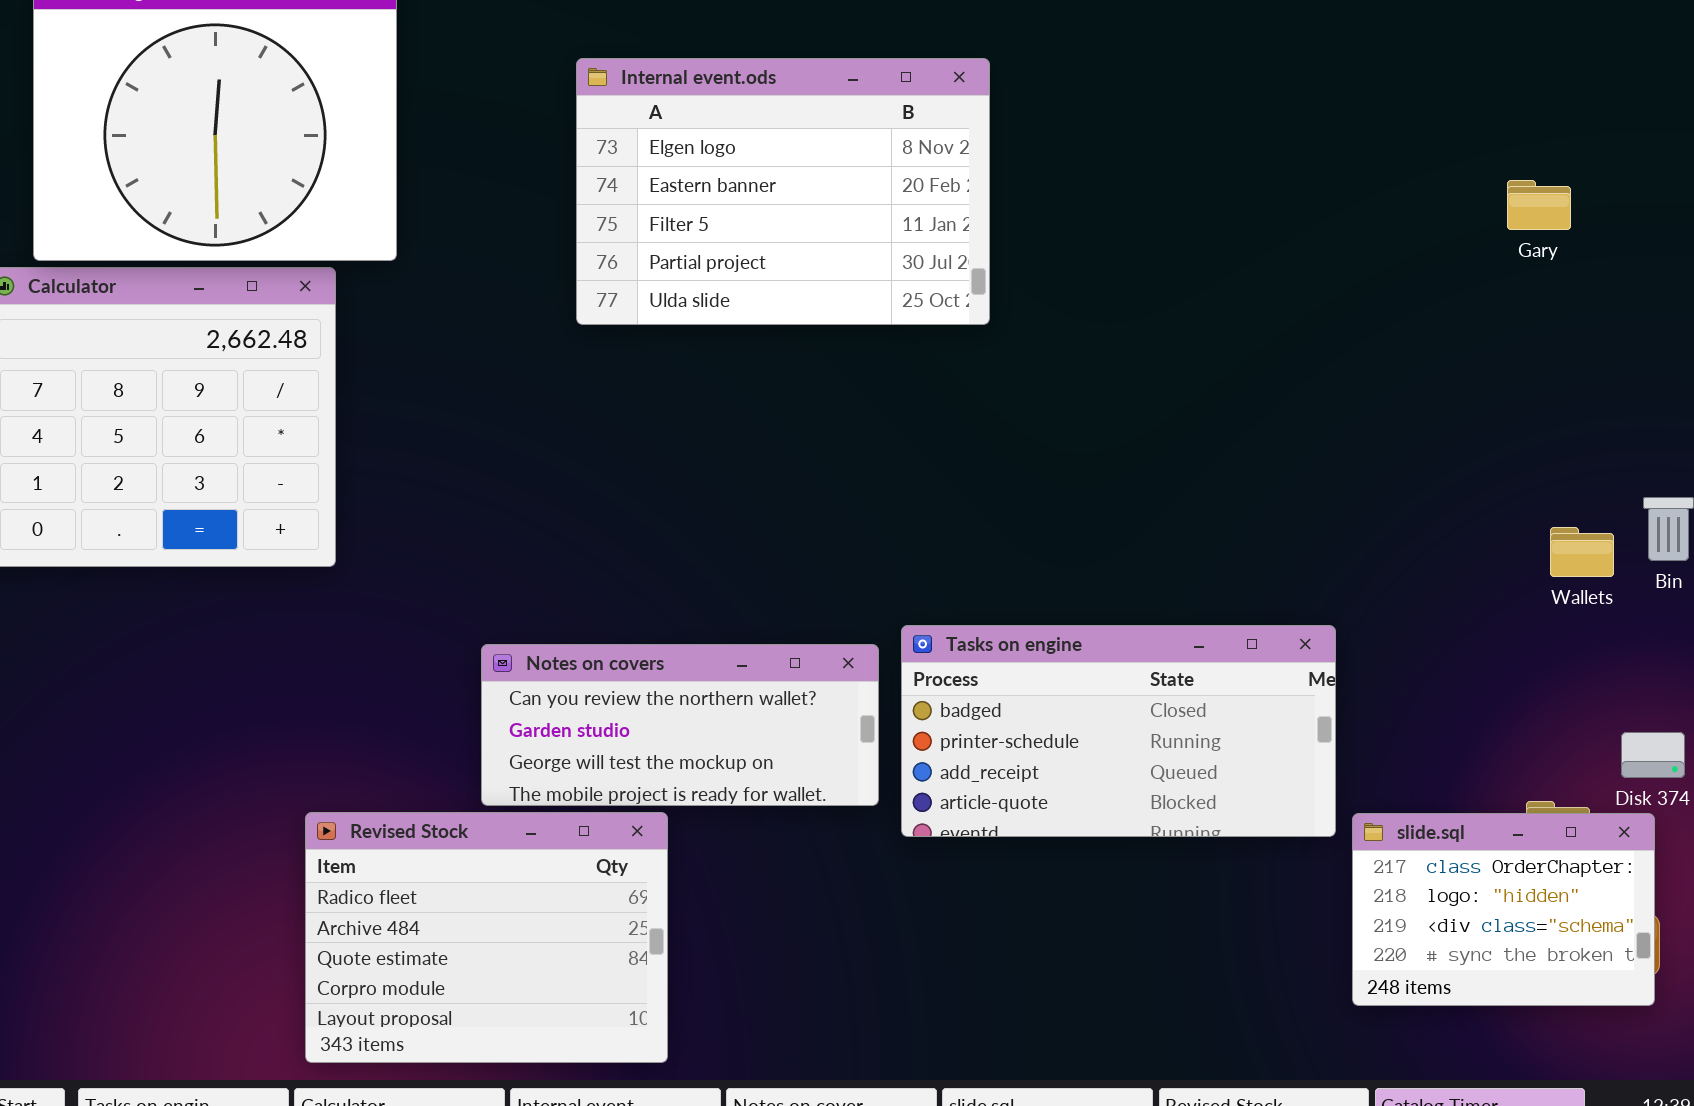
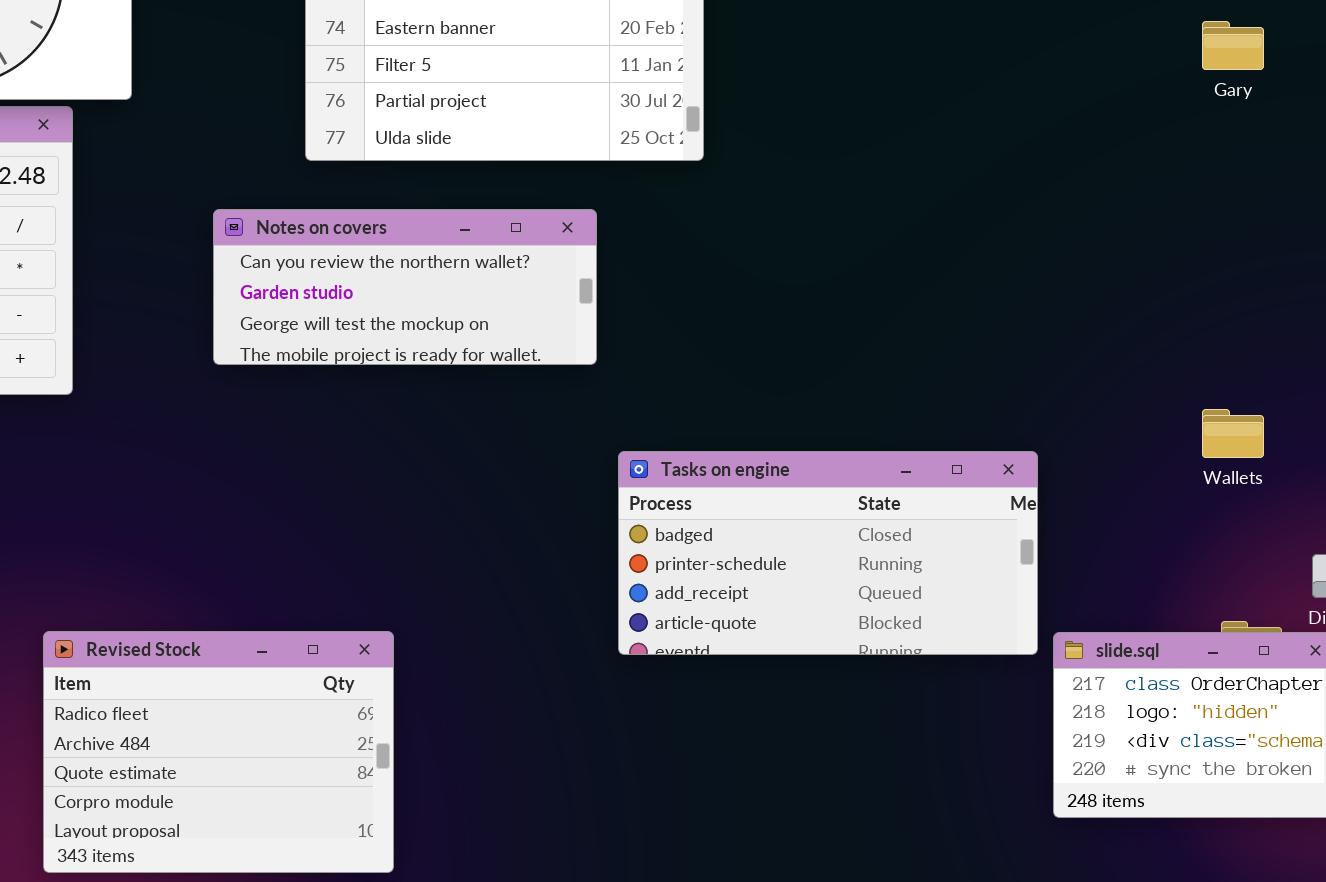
Wallets: [1550,527,1614,577] -> [1202,409,1264,458], moved
Notes on covers: [481,644,879,806] -> [213,209,597,365], moved

